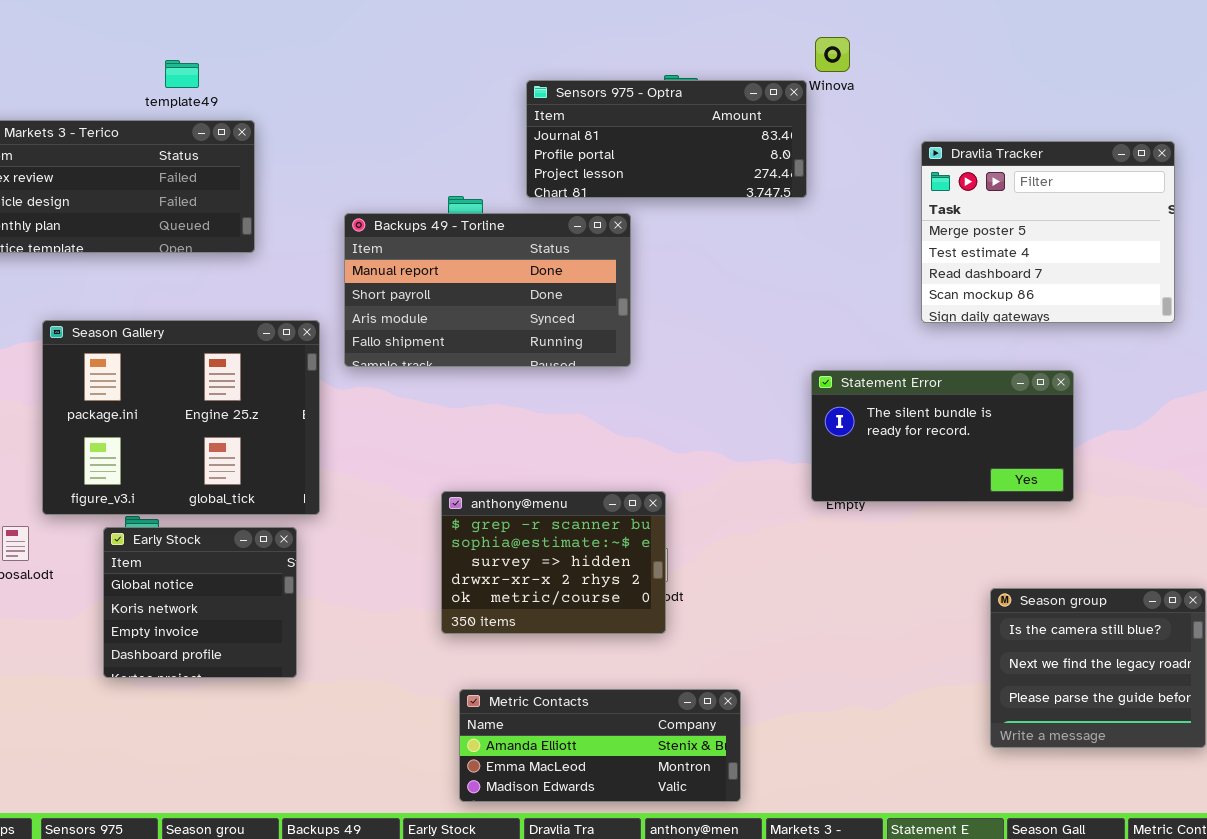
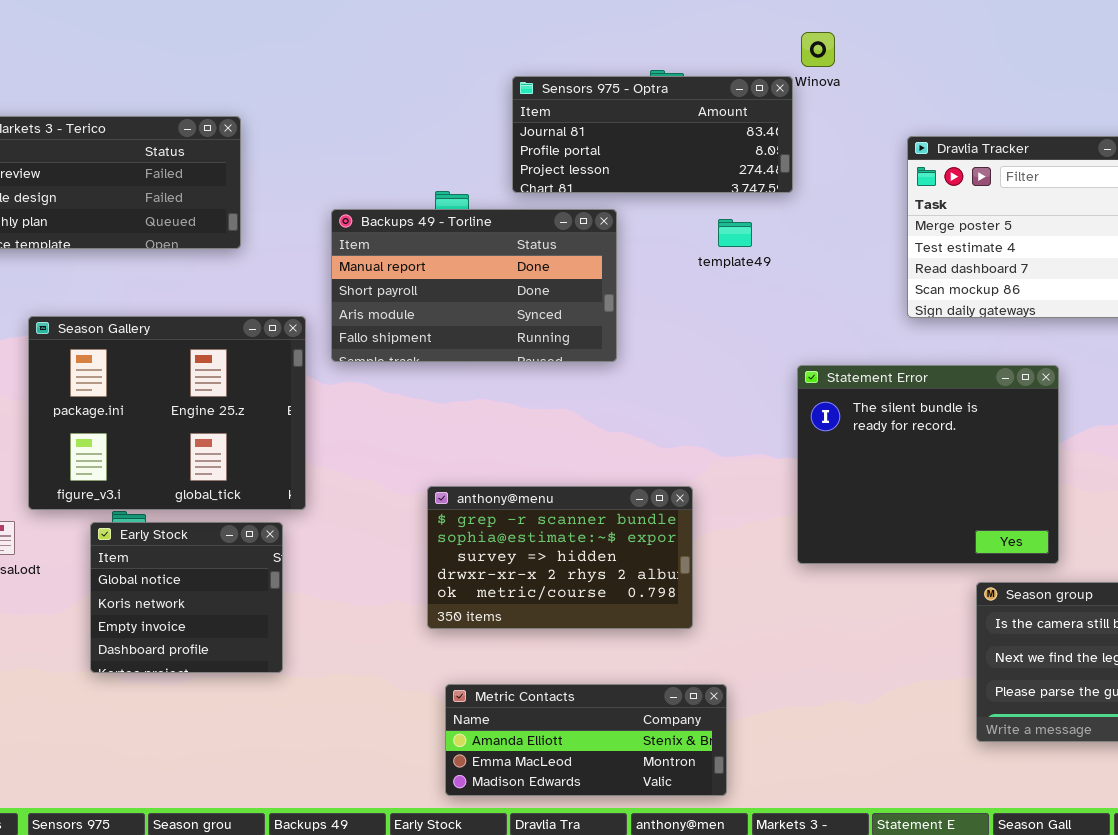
template49: [165,60,199,88] -> [718,219,752,247], moved
Statement Error: [811,370,1074,502] -> [797,365,1059,564], resized
anthony@menu: [441,491,666,634] -> [427,486,693,629], resized

